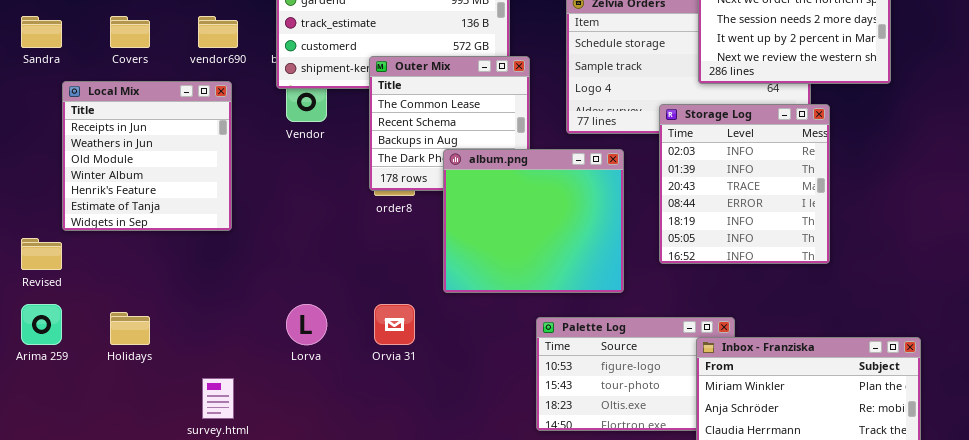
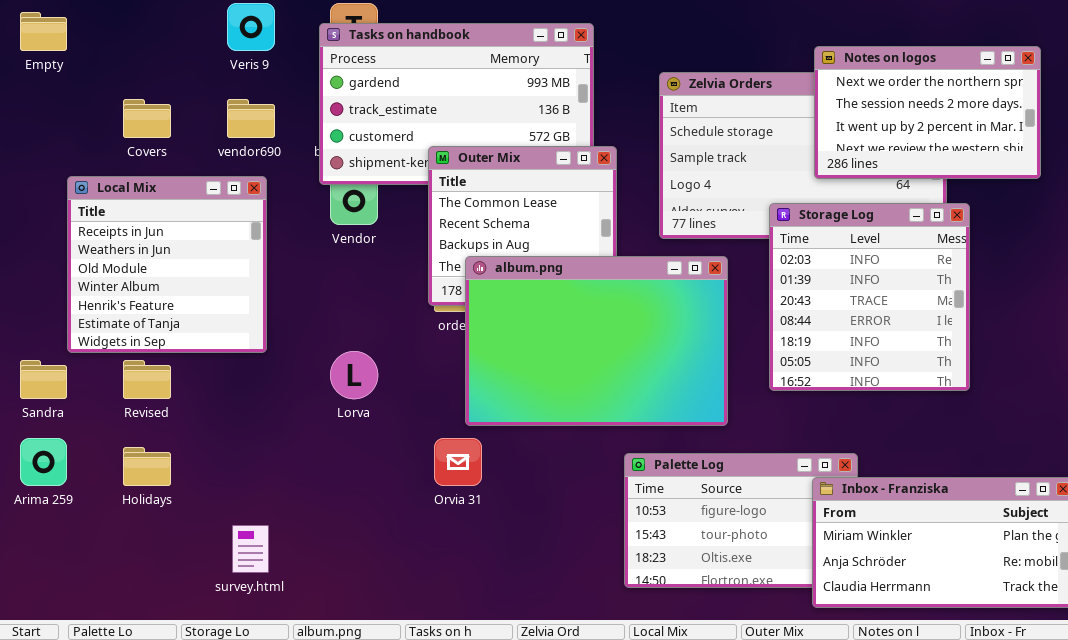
Sandra: [21,16,62,48] -> [20,360,67,399], moved
album.png: [443,149,624,293] -> [465,256,728,426], resized
Revised: [21,238,62,270] -> [123,360,171,399], moved
Lorva: [286,304,327,345] -> [330,351,378,399], moved

